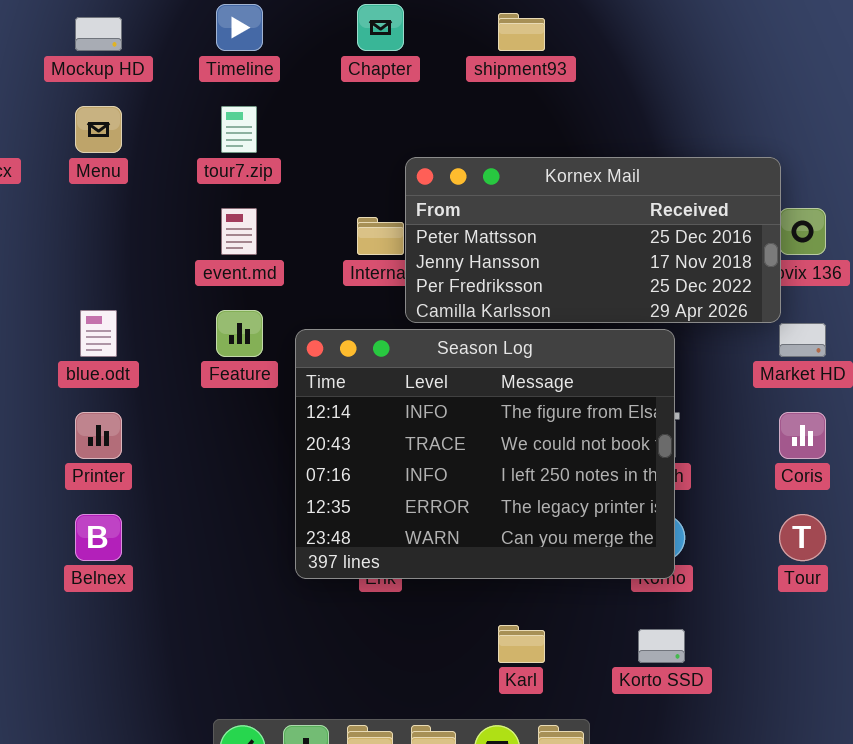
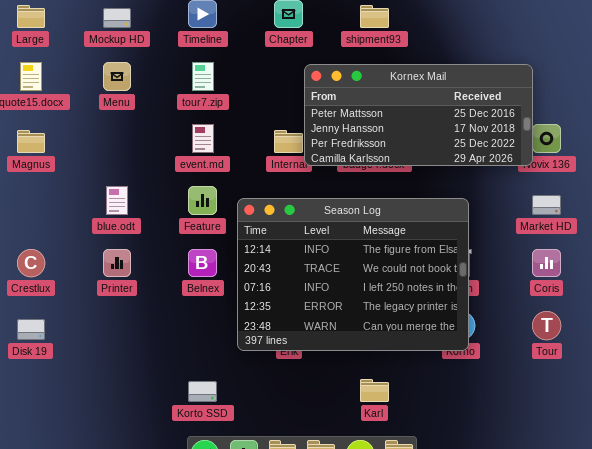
Kornex Mail: [405,157,781,323] -> [304,64,533,166], moved
Belnex: [75,514,122,561] -> [188,249,217,277], moved
Korto SSD: [638,629,685,663] -> [188,381,217,402], moved

